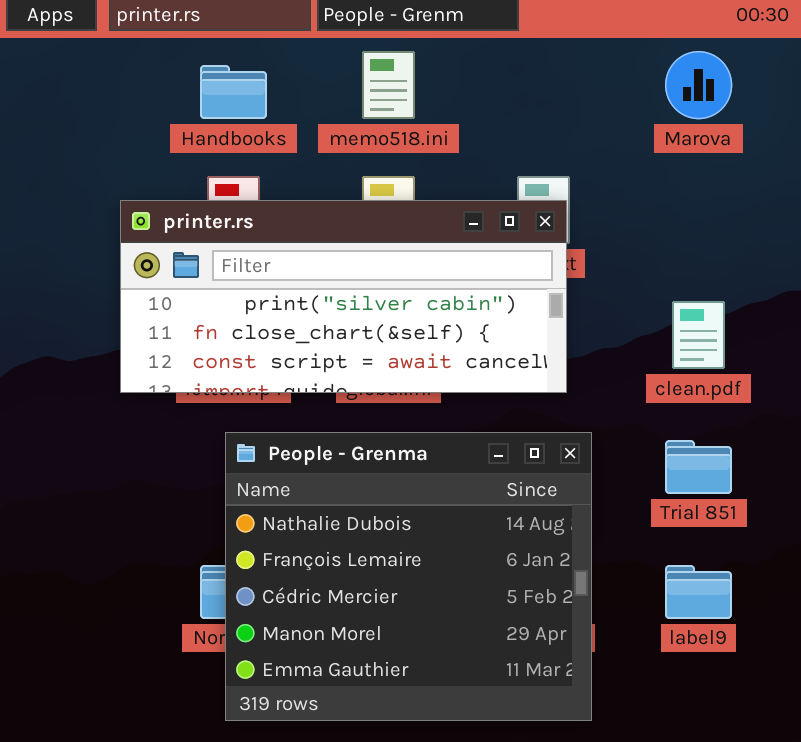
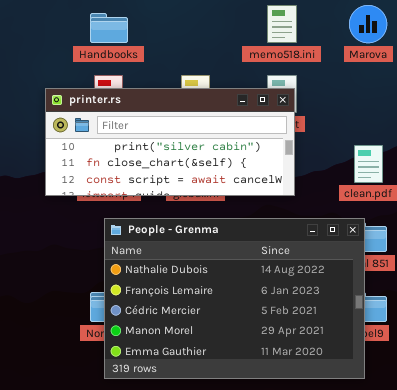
memo518.ini: [362,51,415,119] -> [267,5,297,43], moved
People - Grenma: [225,432,592,721] -> [104,218,365,379], resized

